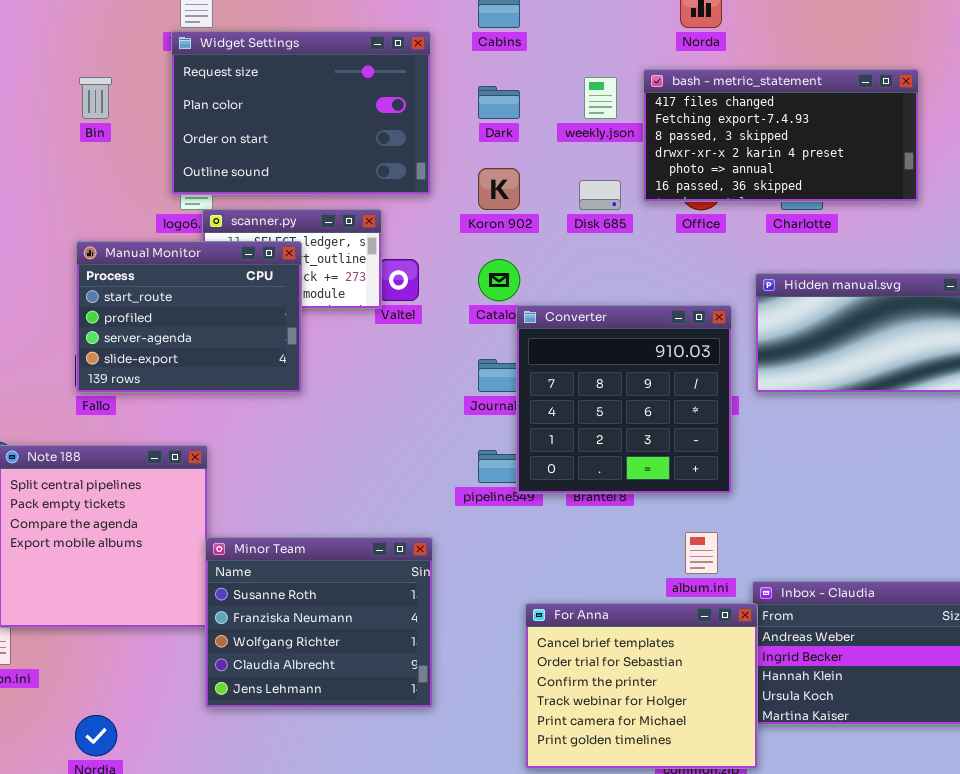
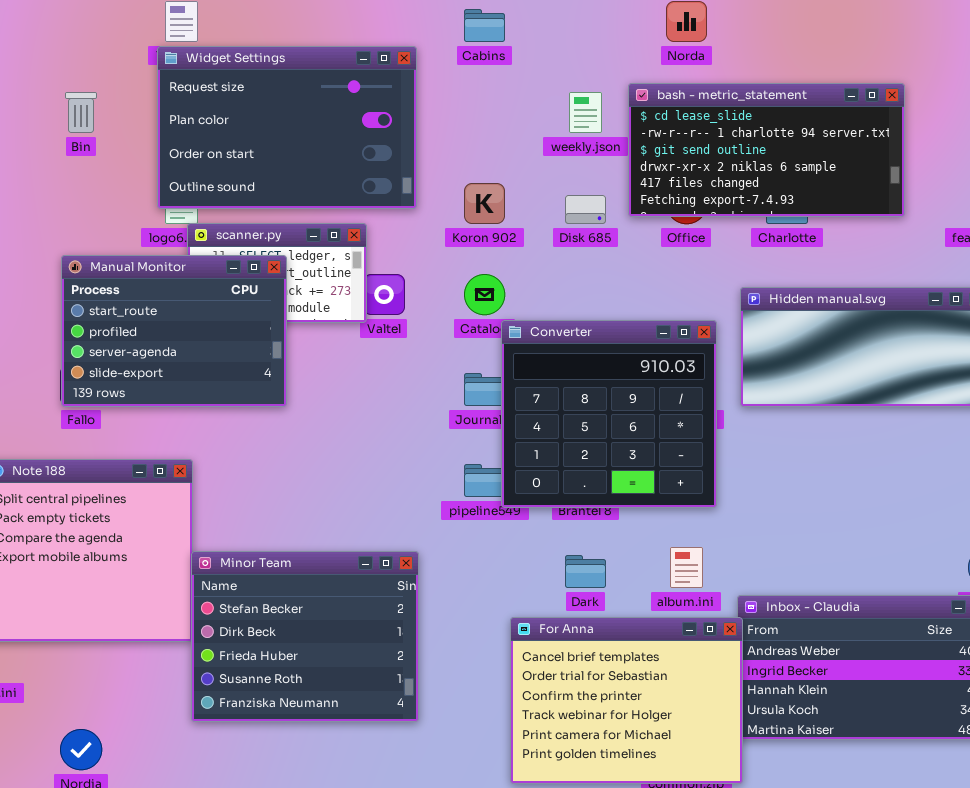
bash - metric_statement: [643,69,919,202] -> [628,83,905,217], scrolled up 4 rows
Dark: [478,86,520,119] -> [565,555,606,588], moved
Minor Team: [205,537,433,708] -> [191,551,419,722], scrolled up 3 rows

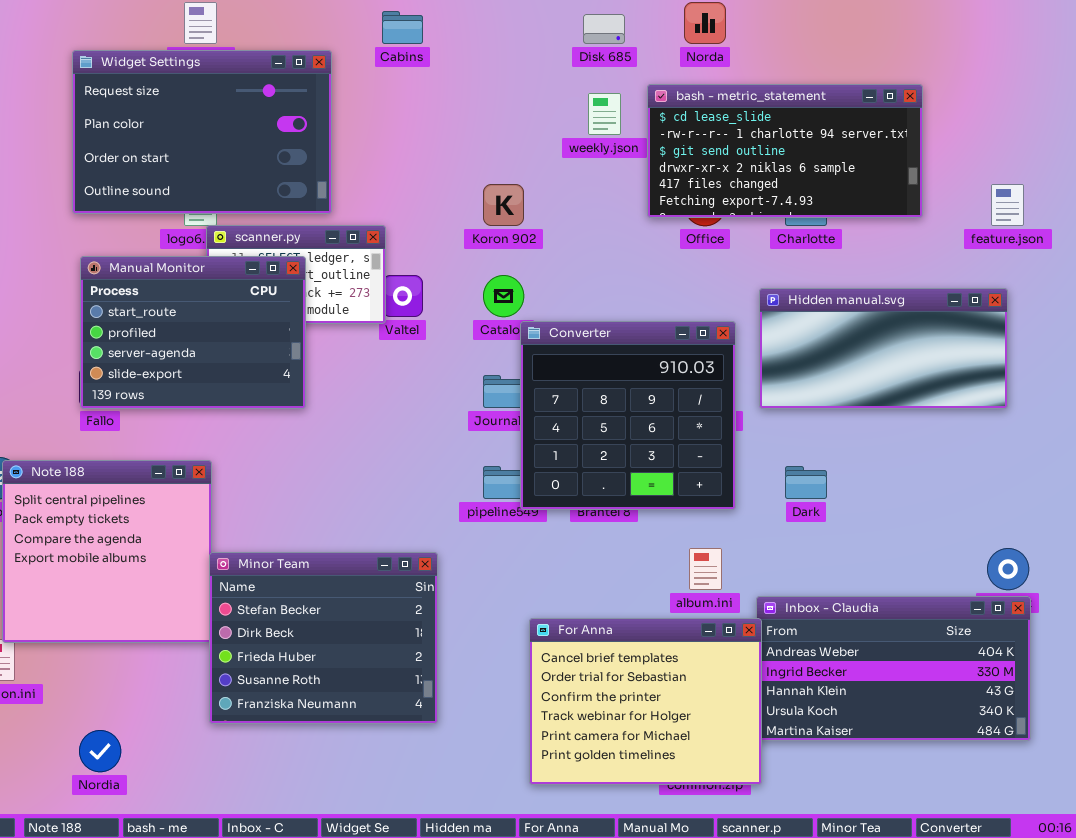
Cabins: [464,9,505,42] -> [382,11,423,44], moved
Widget Settings: [157,46,417,209] -> [72,50,332,214], moved
Disk 685: [565,195,606,224] -> [583,14,625,44], moved
Dark: [565,555,606,588] -> [785,466,827,499], moved

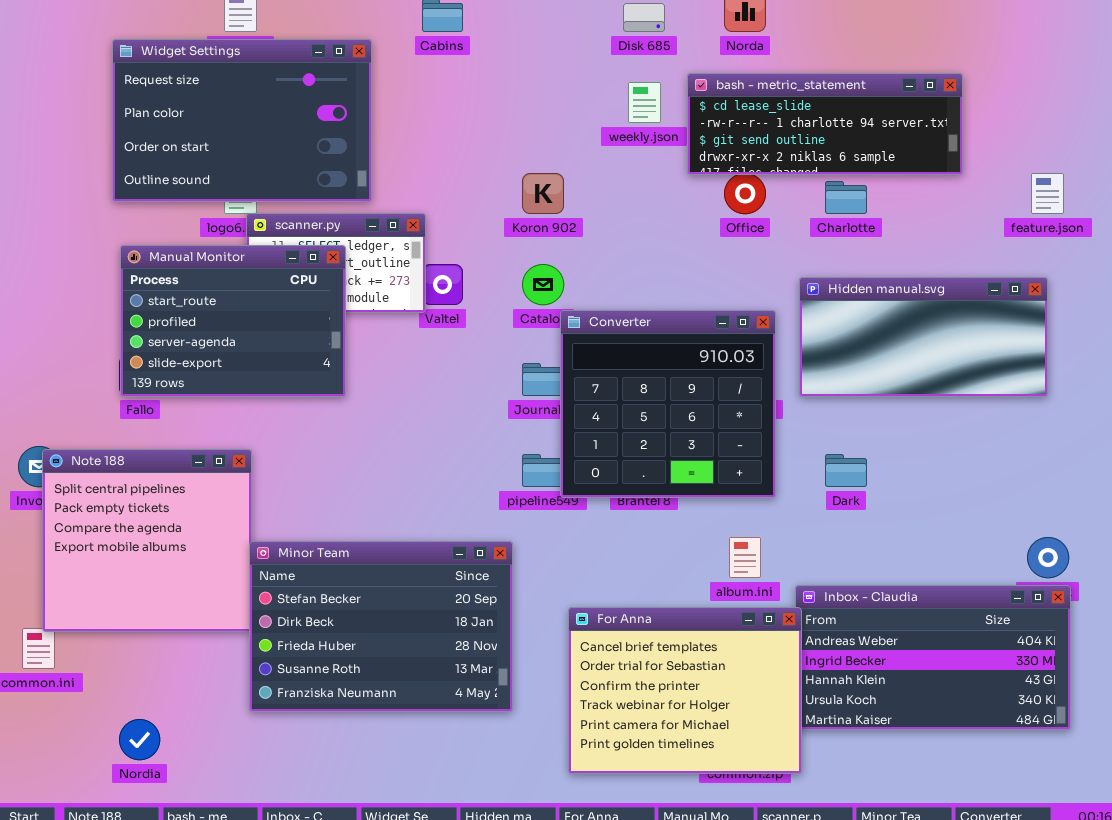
bash - metric_statement: [647,84,923,218] -> [687,73,963,175], resized
Minor Team: [209,552,438,724] -> [249,541,513,712], resized

